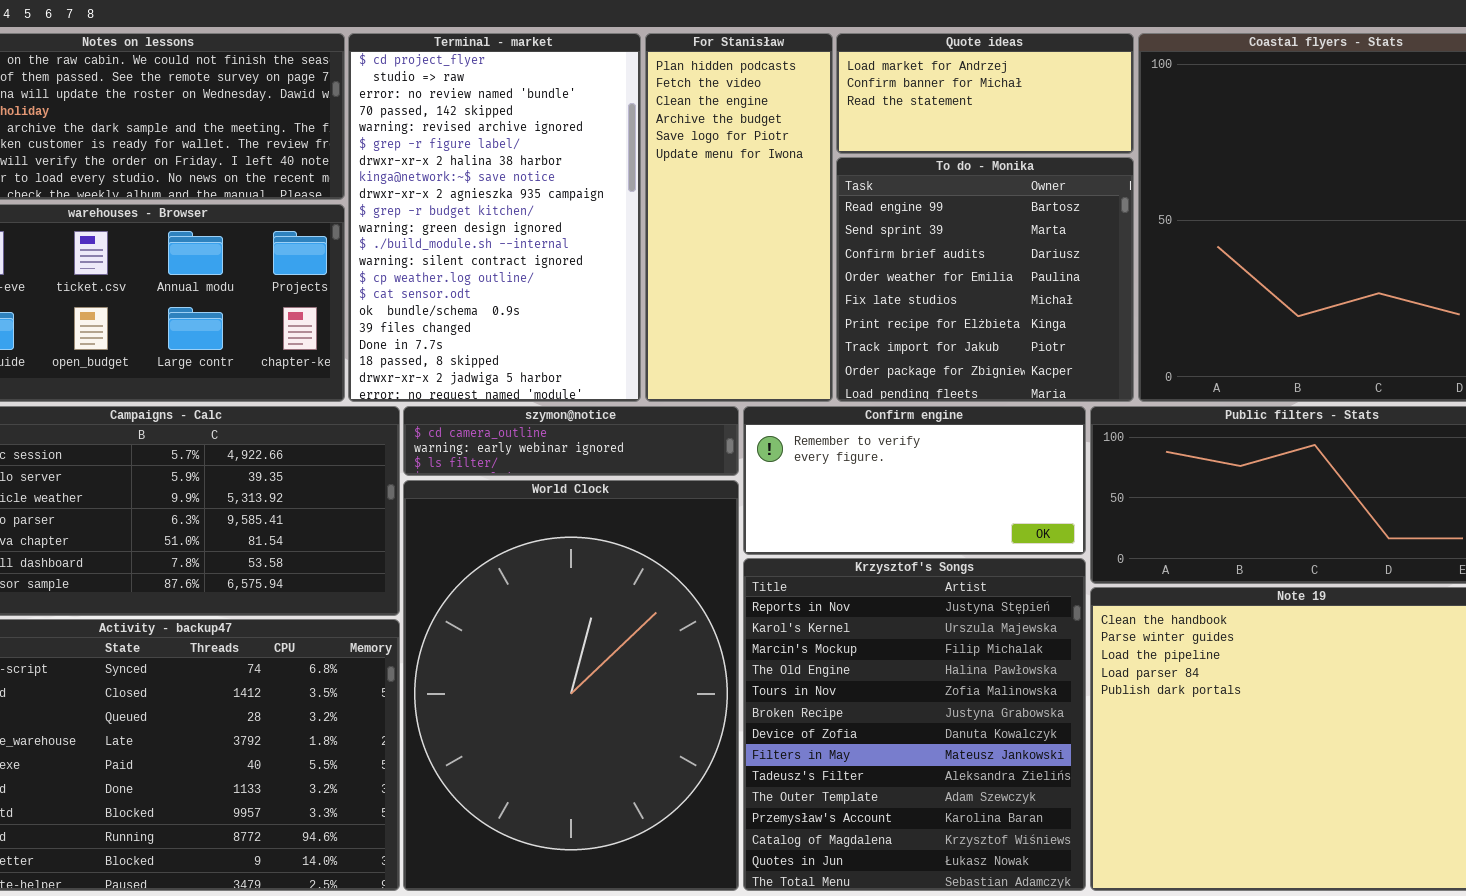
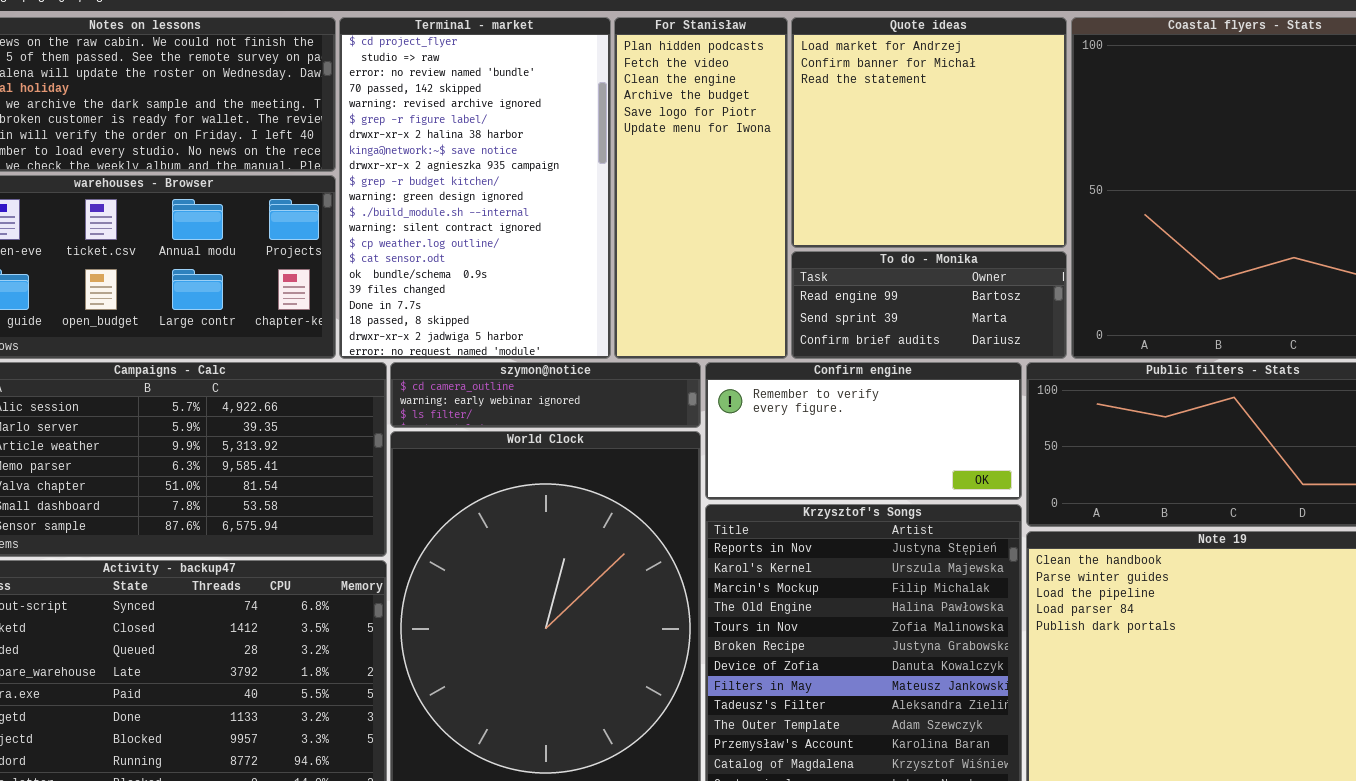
Quote ideas: [836,33,1134,154] -> [791,17,1067,248], resized
To do - Monika: [836,157,1134,402] -> [791,251,1067,359], resized

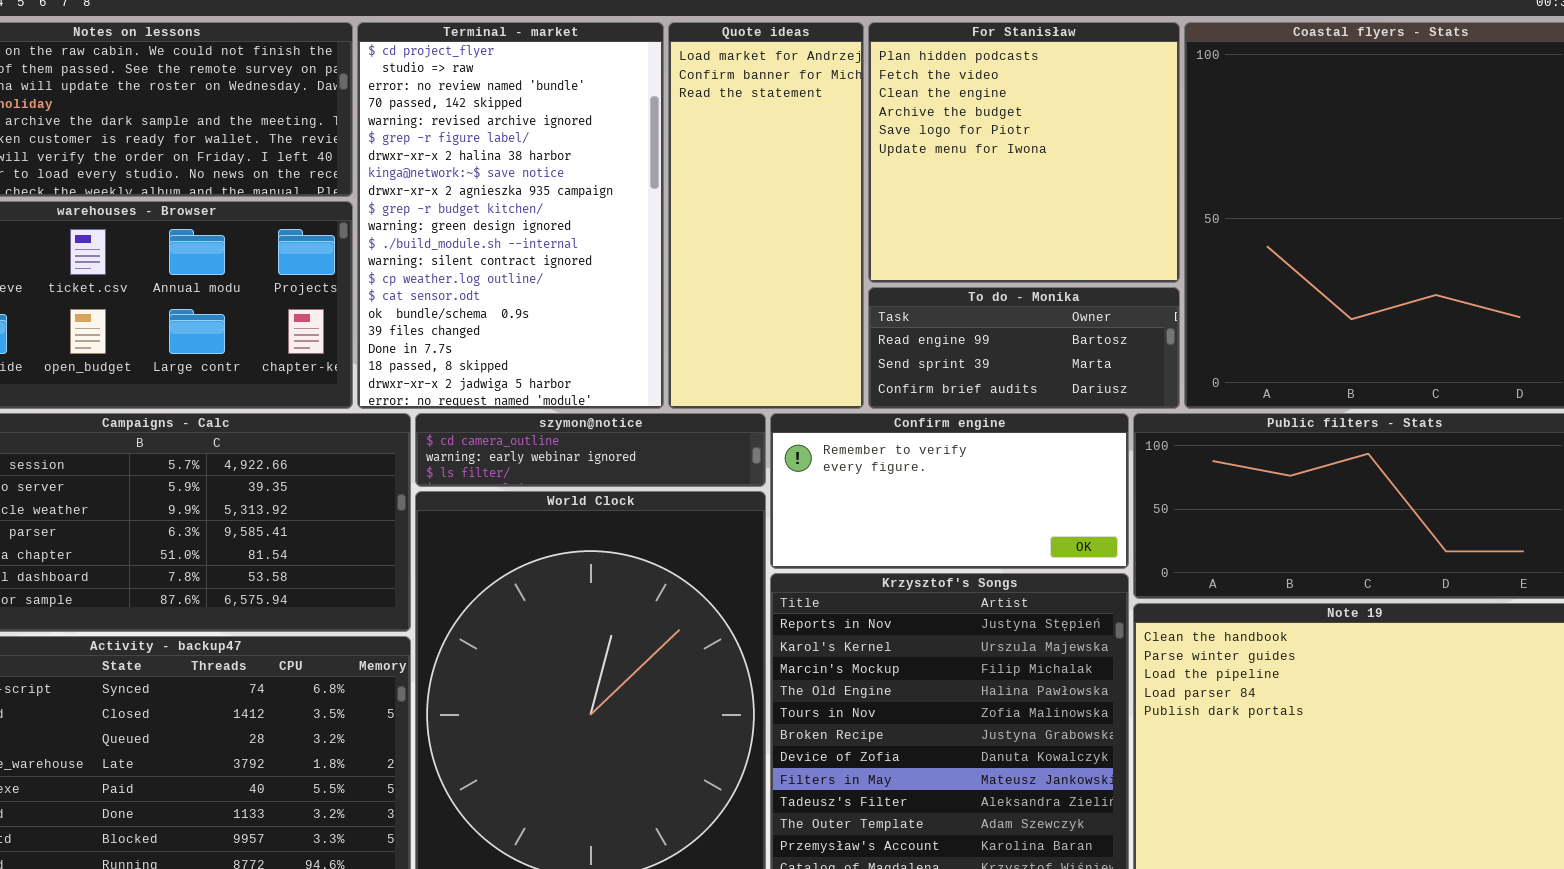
For Stanisław: [614,17,788,359] -> [868,22,1180,283], moved, resized
Quote ideas: [791,17,1067,248] -> [668,22,864,409], moved, resized

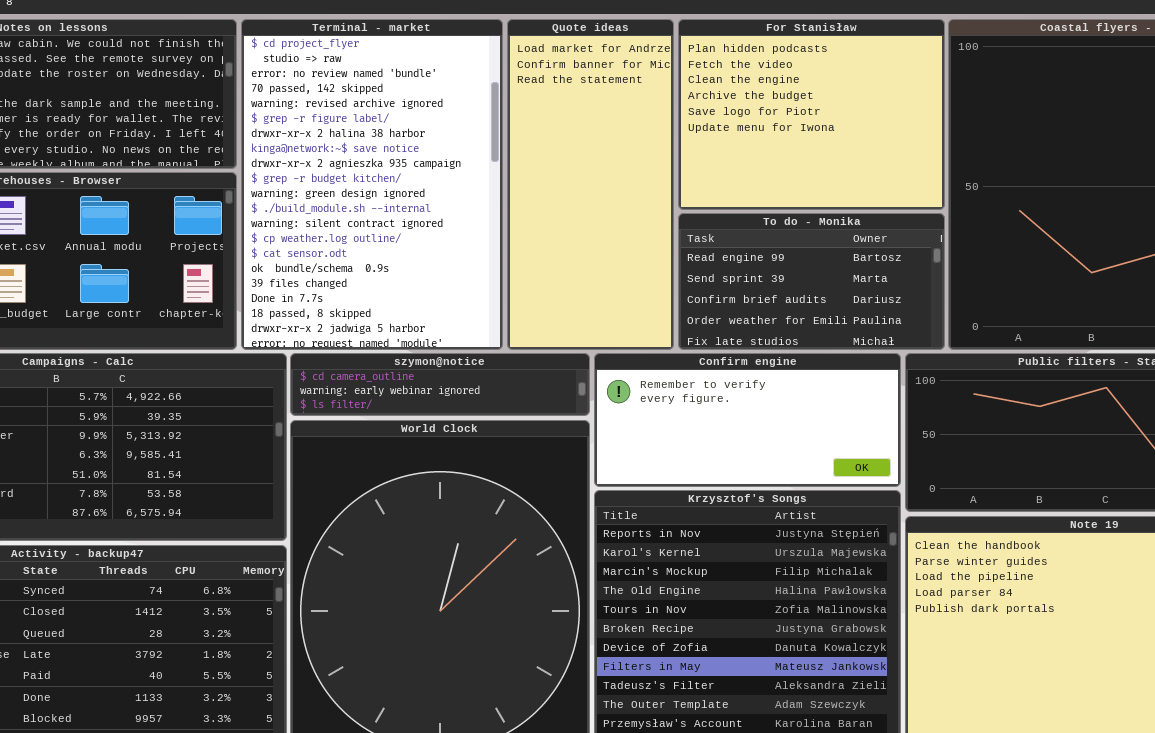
For Stanisław: [868,22,1180,283] -> [678,19,945,210], resized
To do - Monika: [868,287,1180,409] -> [678,213,945,350], resized

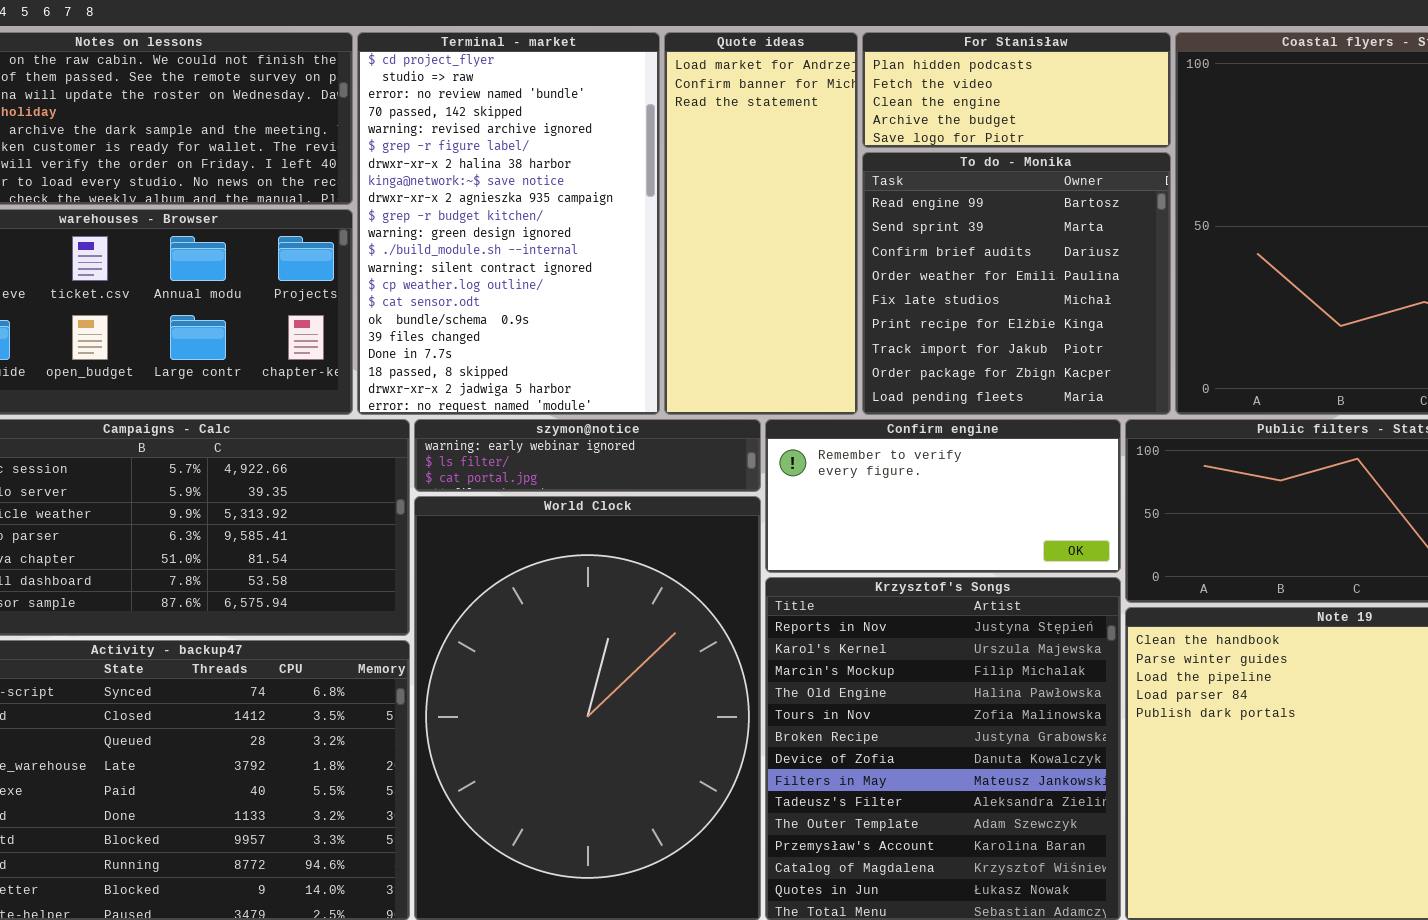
For Stanisław: [678,19,945,210] -> [862,32,1171,148], resized
To do - Monika: [678,213,945,350] -> [862,152,1171,415], resized
szymon@notice: [290,353,590,416] -> [414,419,761,492], scrolled down 1 row

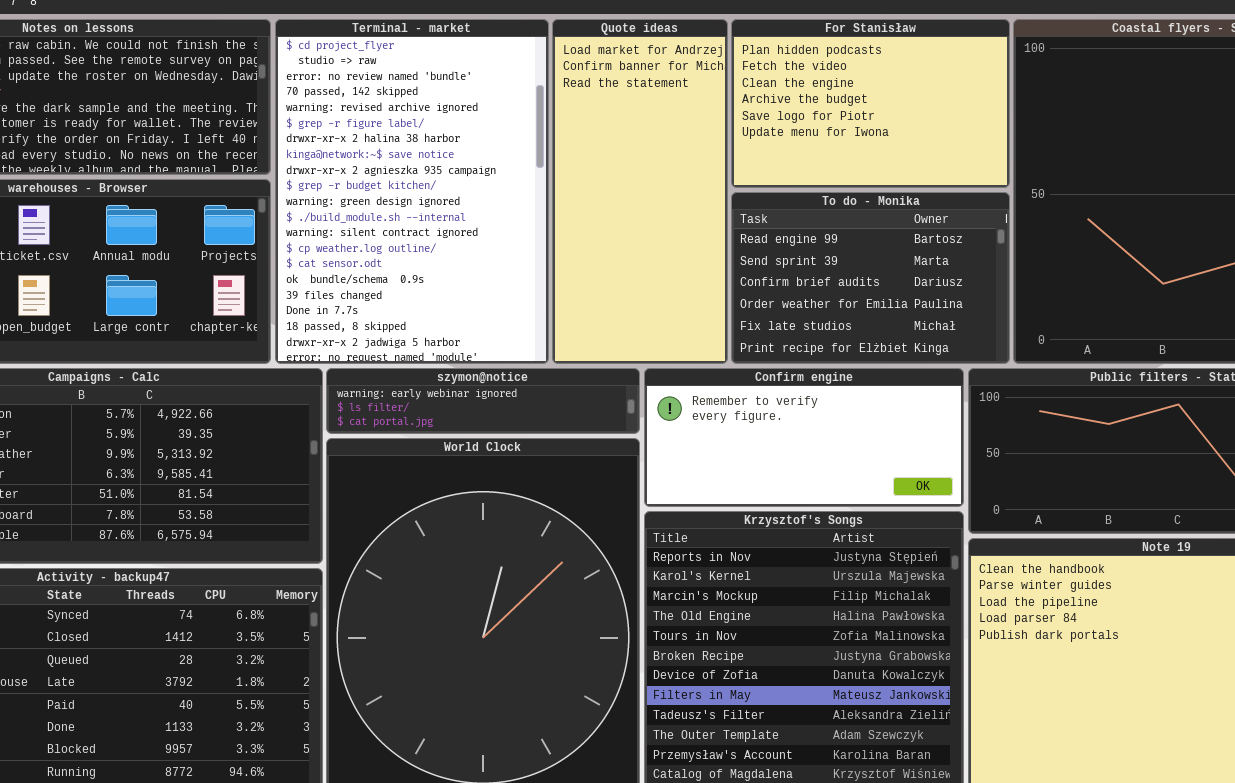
For Stanisław: [862,32,1171,148] -> [731,19,1010,188], resized
To do - Monika: [862,152,1171,415] -> [731,192,1010,364], resized

